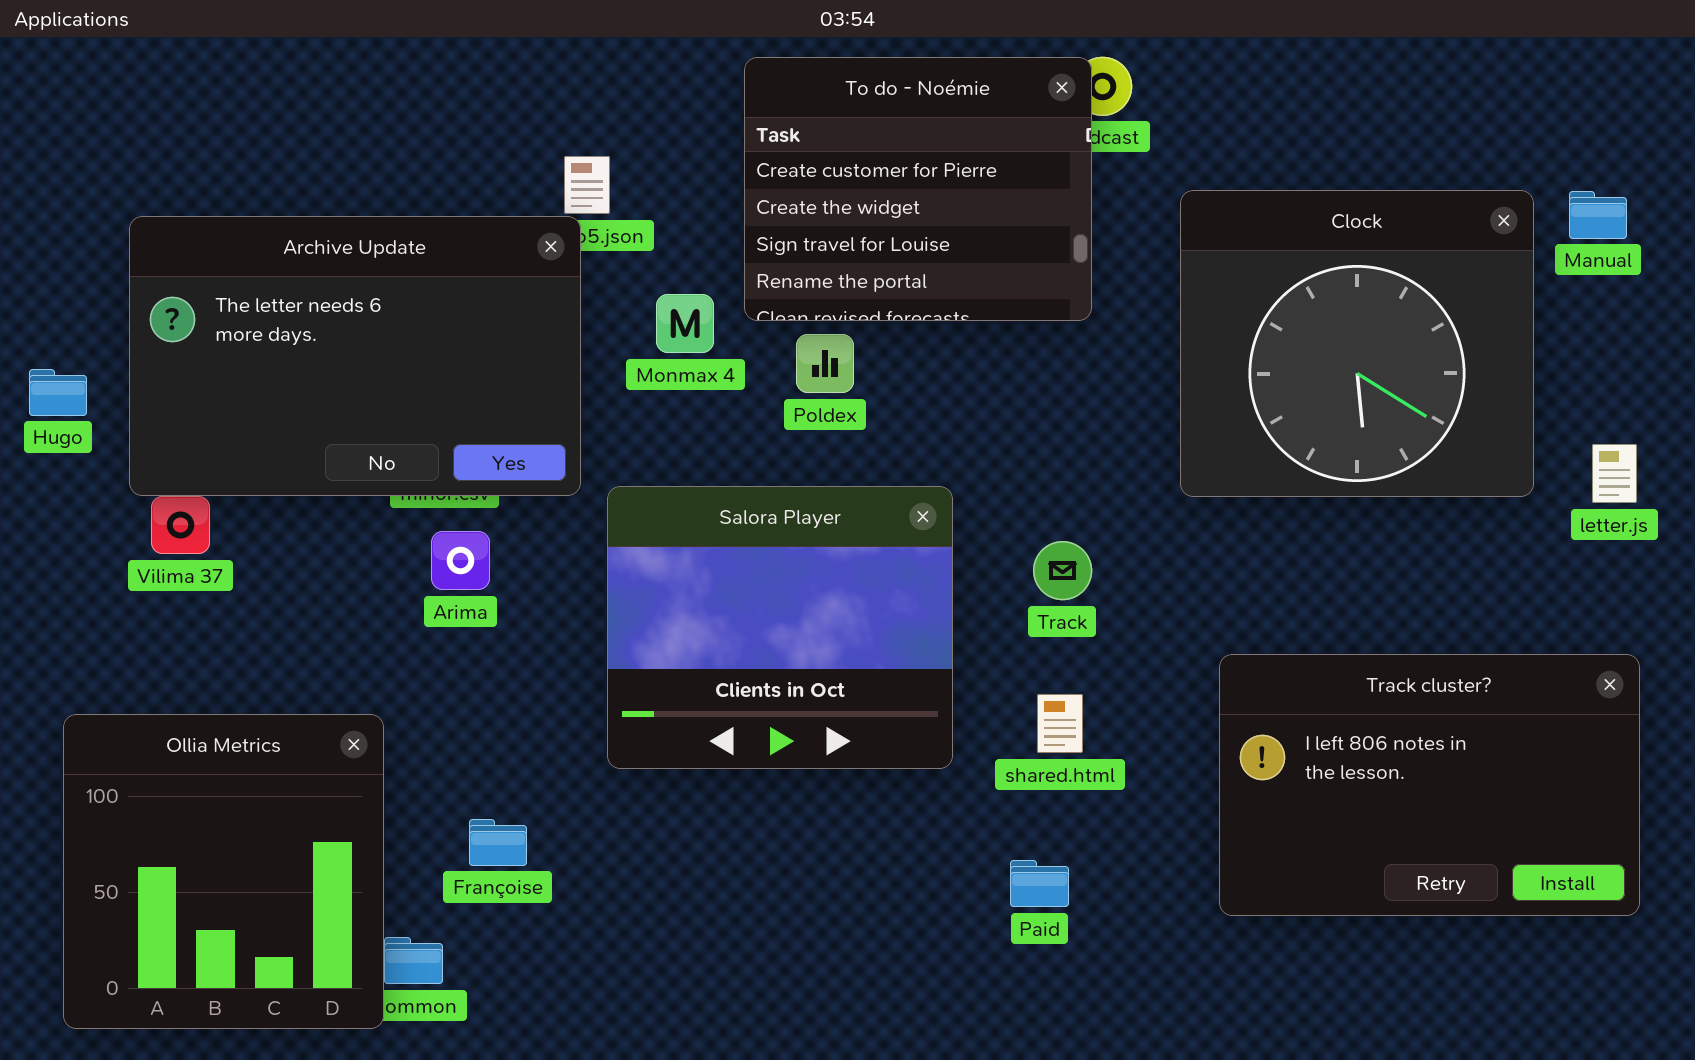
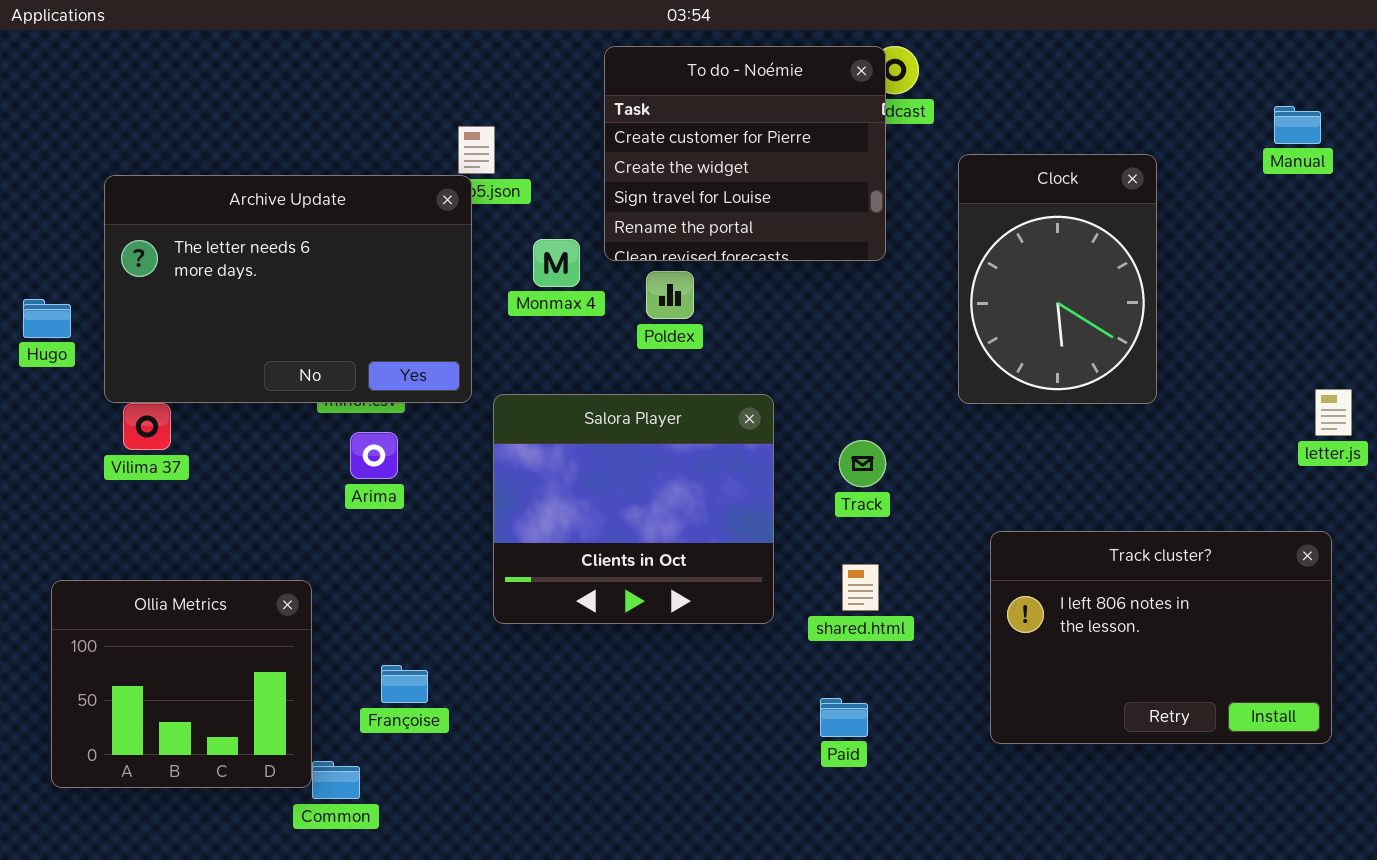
Clock: [1180,190,1534,497] -> [958,154,1157,404], resized
Manual: [1569,191,1627,239] -> [1274,106,1321,144], moved
letter.js: [1592,444,1637,503] -> [1315,389,1352,436], moved
Ollia Metrics: [63,714,384,1029] -> [51,580,312,788], resized

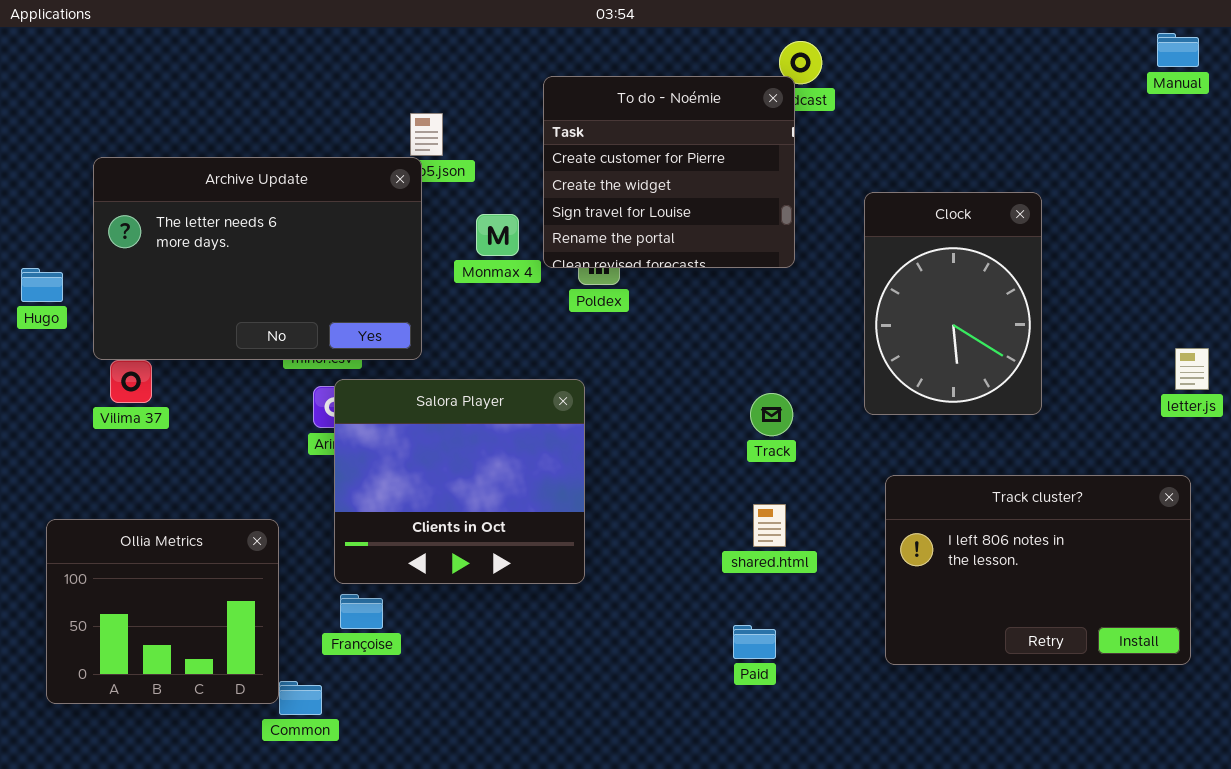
To do - Noémie: [604,46,886,261] -> [543,76,795,268], moved
Manual: [1274,106,1321,144] -> [1157,33,1199,67], moved
Clock: [958,154,1157,404] -> [864,192,1042,415], moved
Salora Player: [493,394,774,624] -> [334,379,585,584], moved

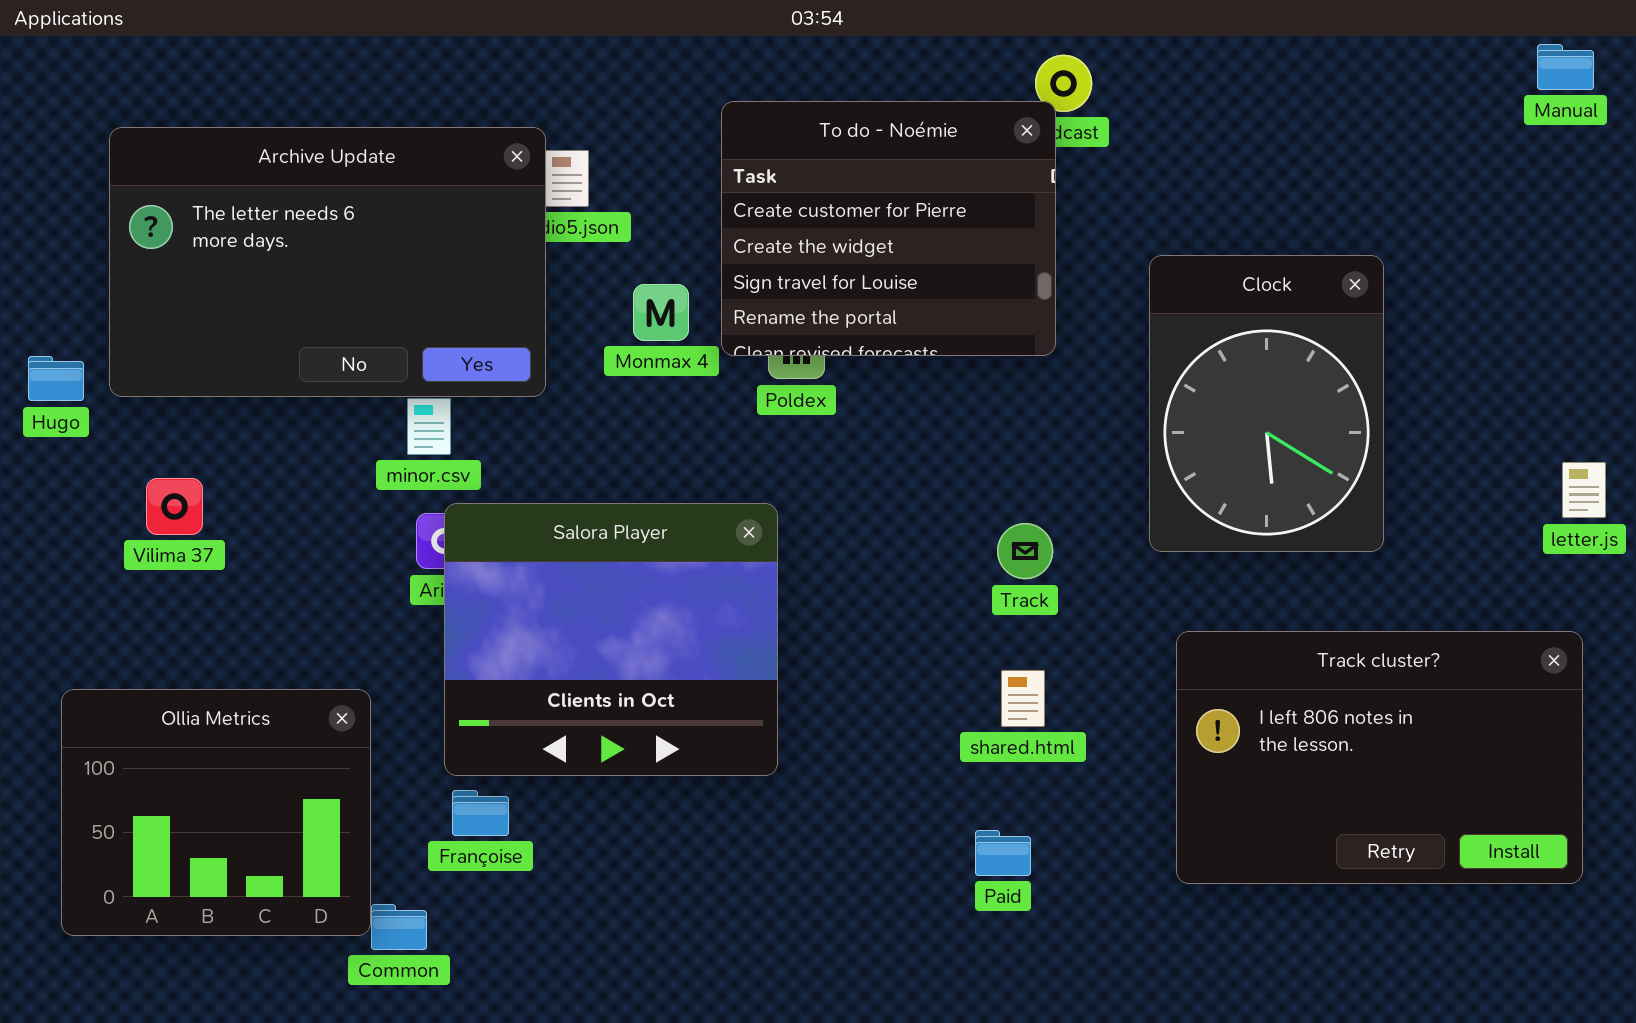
Archive Update: [93,157,422,360] -> [109,127,546,397], moved

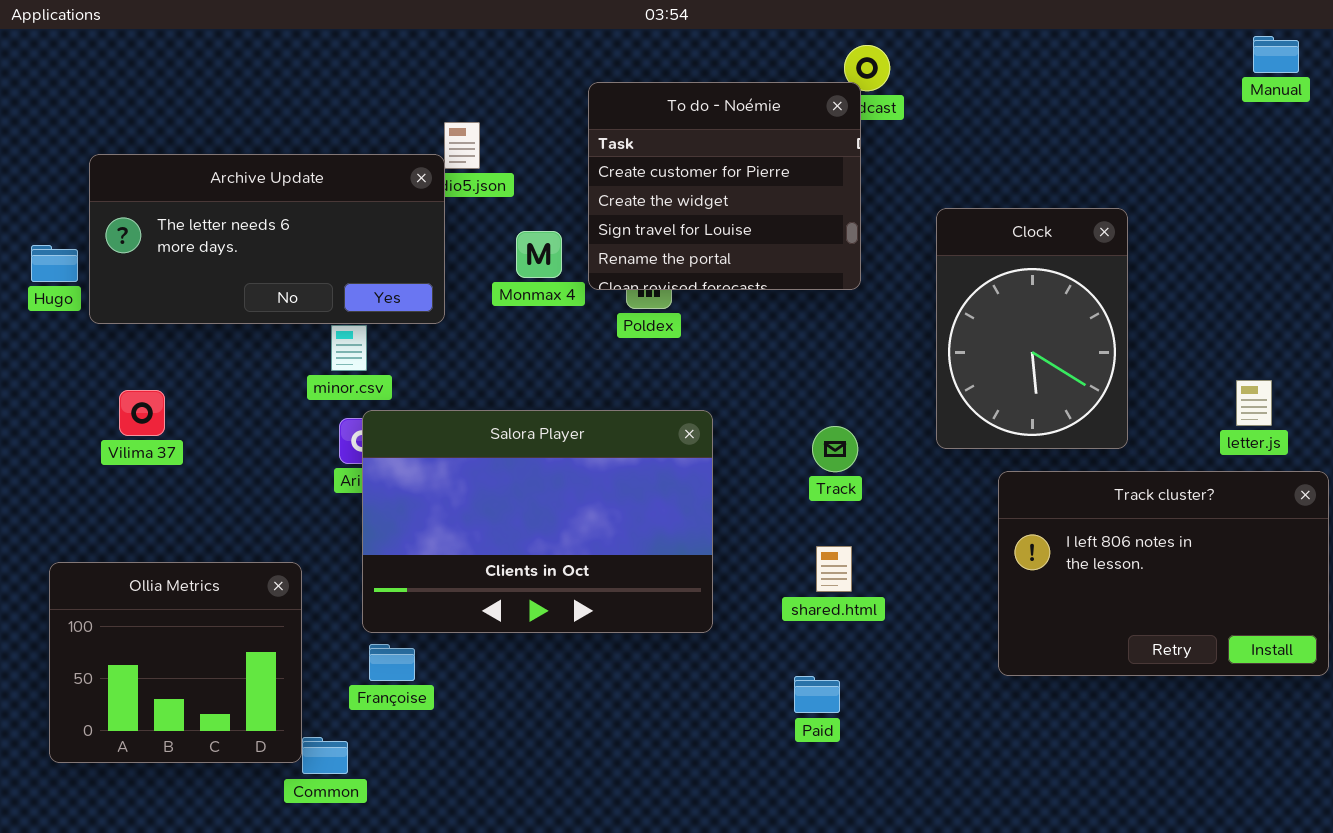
Archive Update: [109,127,546,397] -> [89,154,445,324], resized
Hugo: [28,356,84,401] -> [31,245,78,282], moved
letter.js: [1562,462,1606,518] -> [1236,380,1272,426], moved
Salora Player: [444,503,778,776] -> [362,410,713,633], resized
Track cluster?: [1176,631,1583,884] -> [998,471,1329,676], moved

